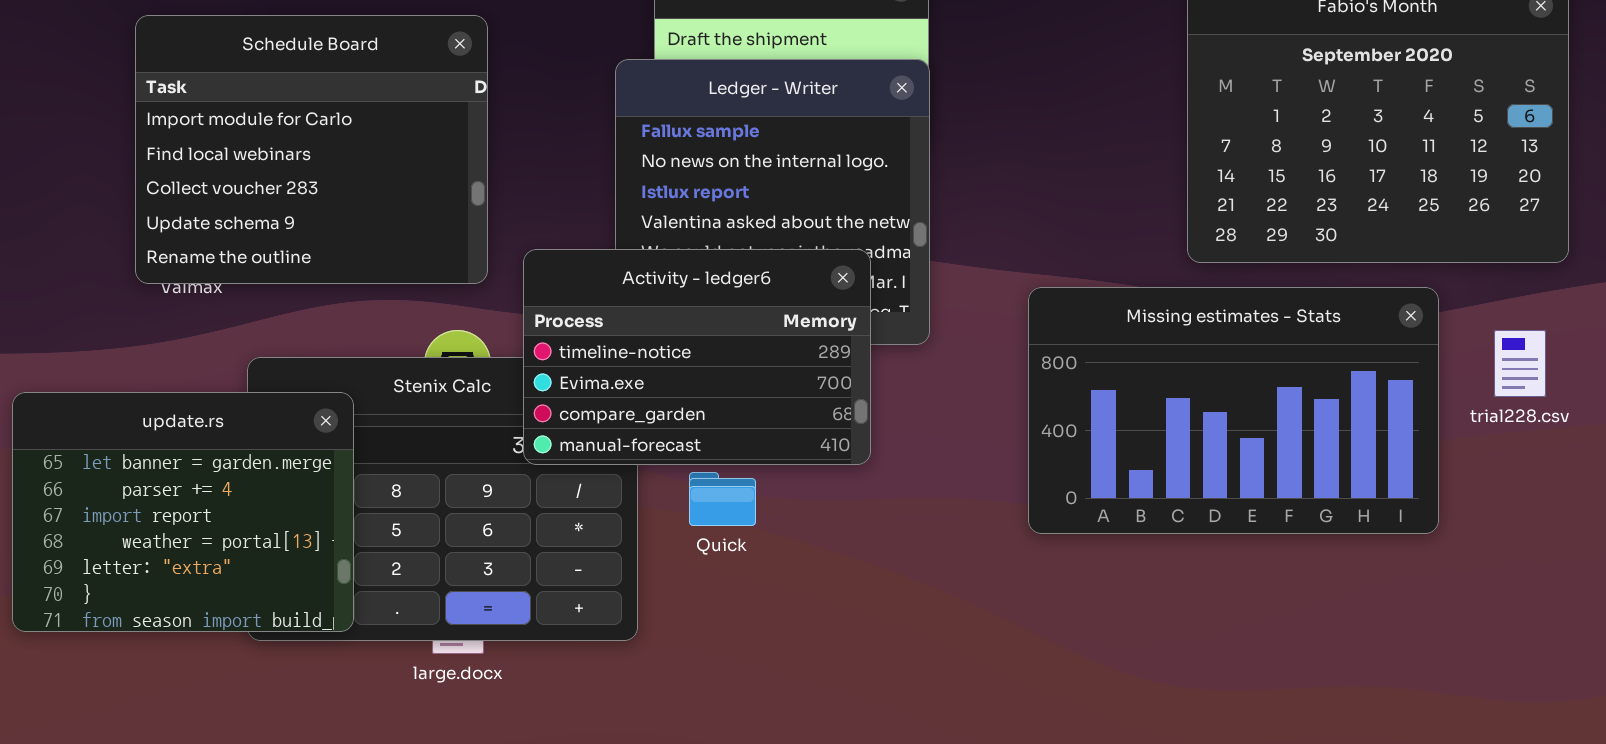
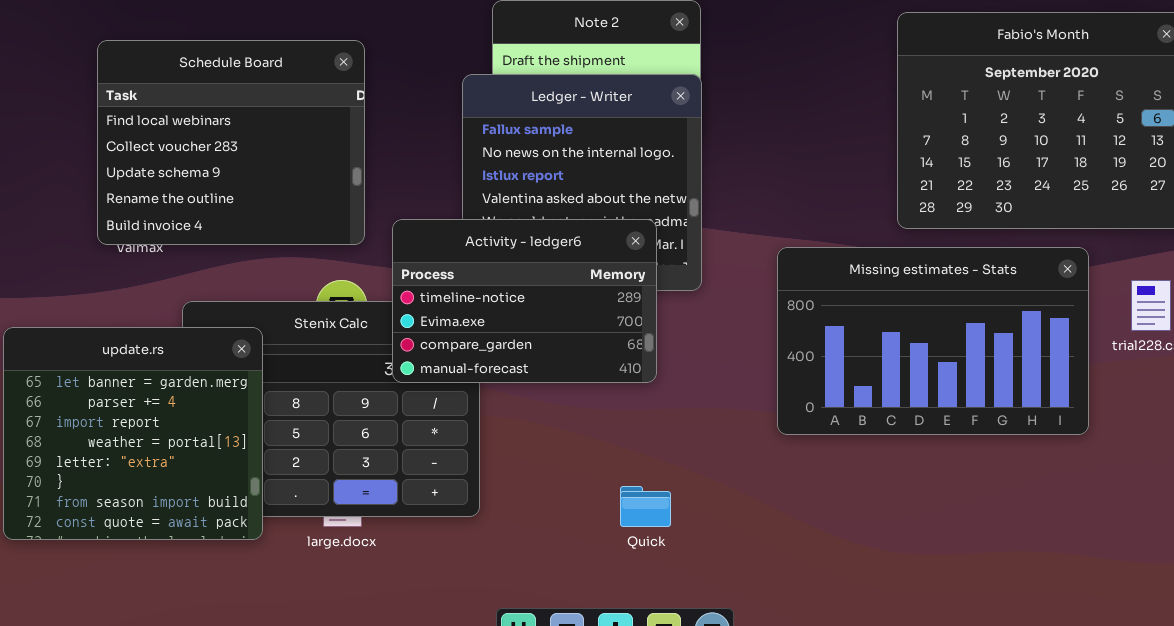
Schedule Board: [135,15,488,284] -> [97,40,365,245], scrolled down 1 row
update.rs: [12,392,354,632] -> [3,327,263,540], resized
Quick: [689,472,756,526] -> [620,486,671,527], moved

